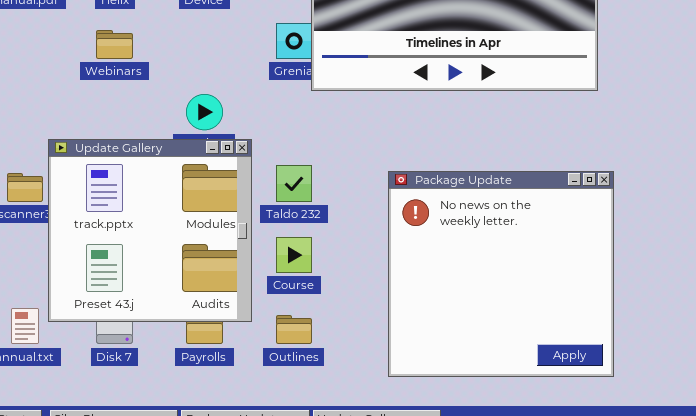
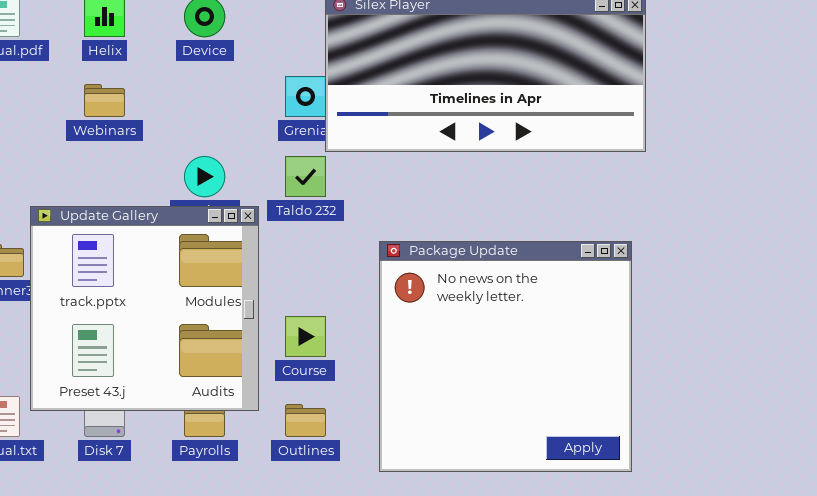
Taldo 232: [276,165,312,202] -> [285,156,326,197], moved
Package Update: [388,171,614,377] -> [379,241,632,472], moved

